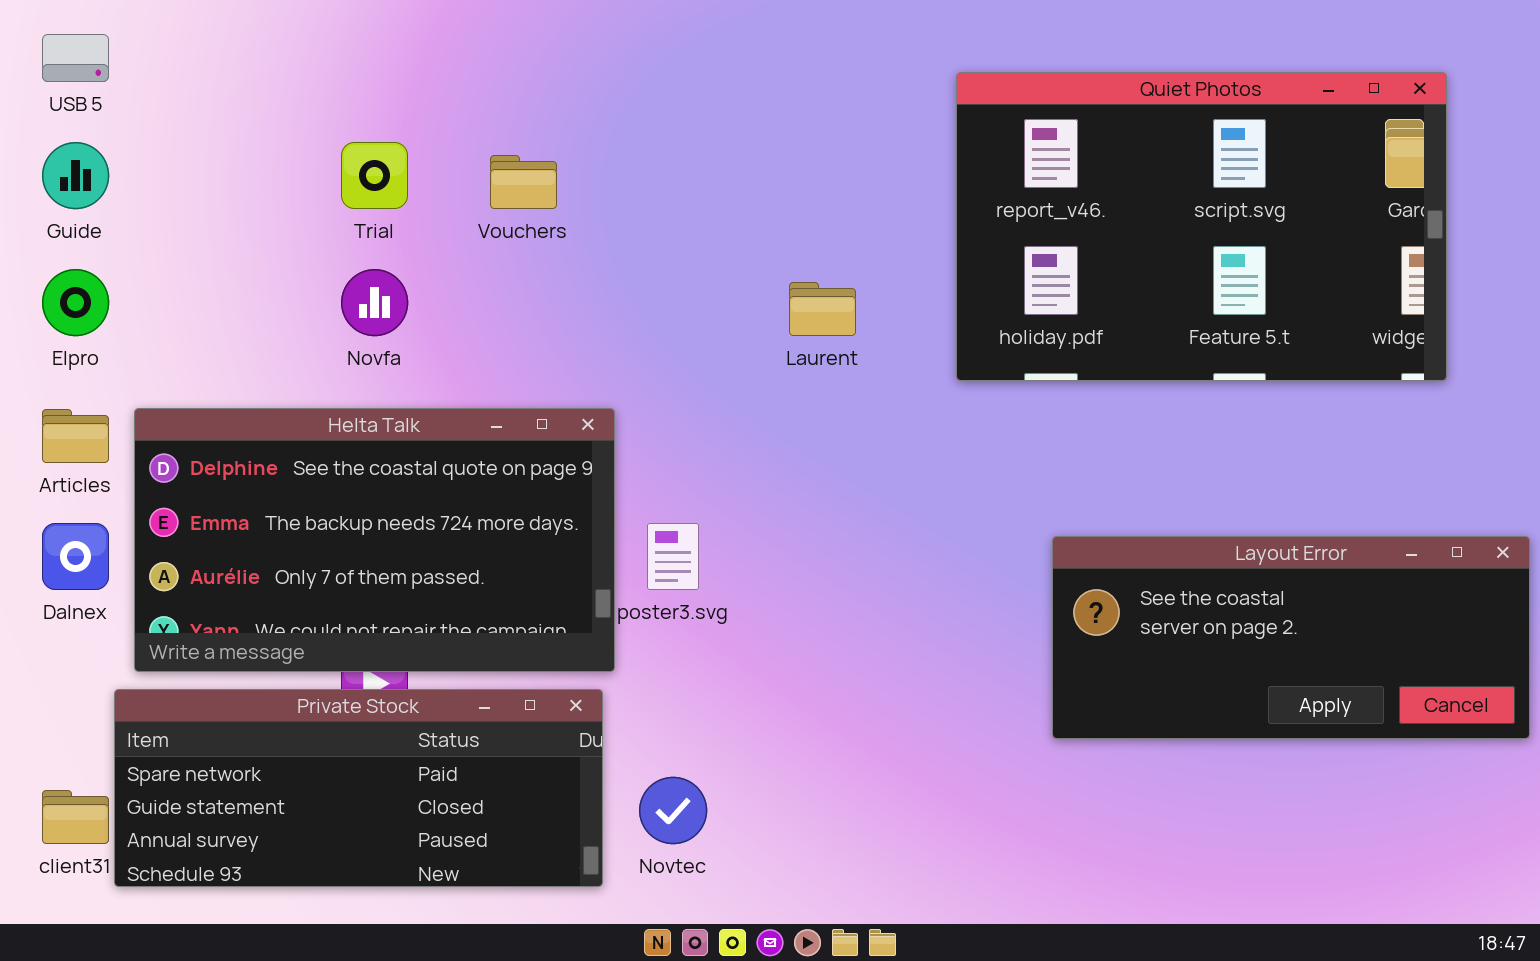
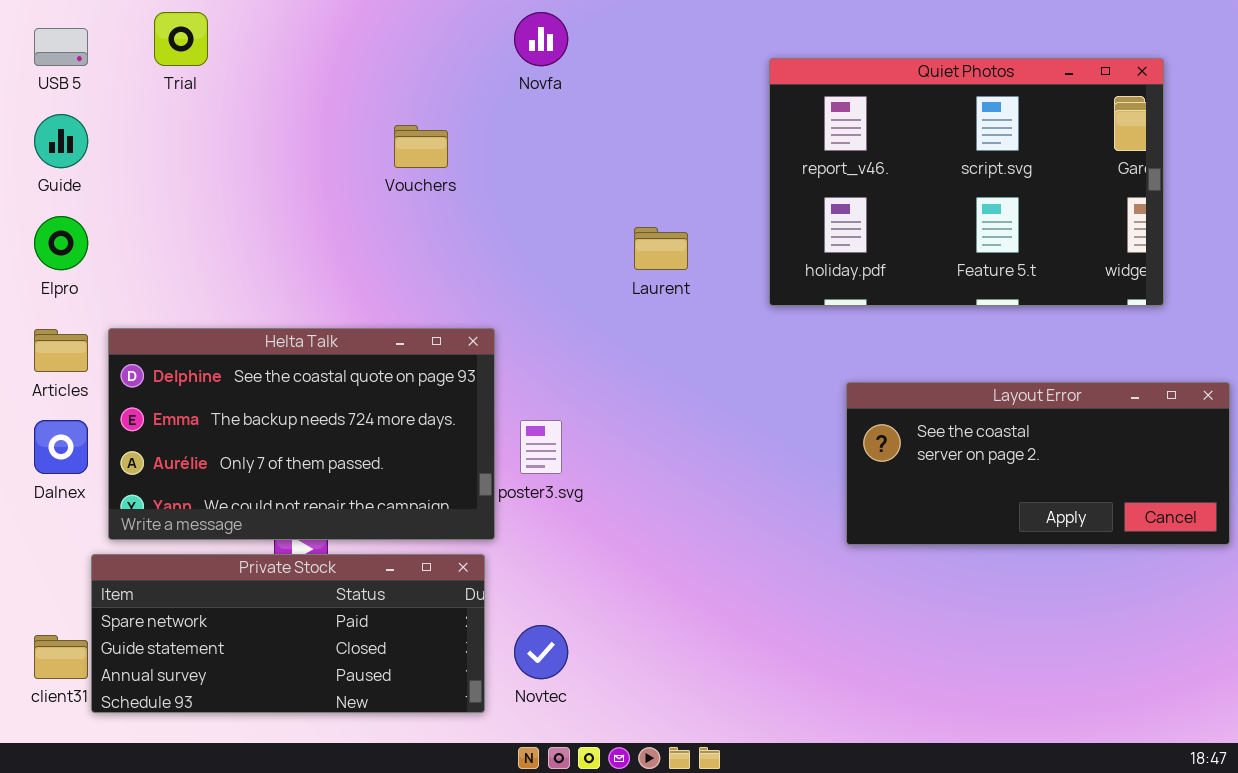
Trial: [341,142,408,209] -> [154,12,208,66], moved
Novfa: [341,269,408,336] -> [514,12,568,66], moved
Layout Error: [1052,536,1530,739] -> [846,382,1230,545], moved

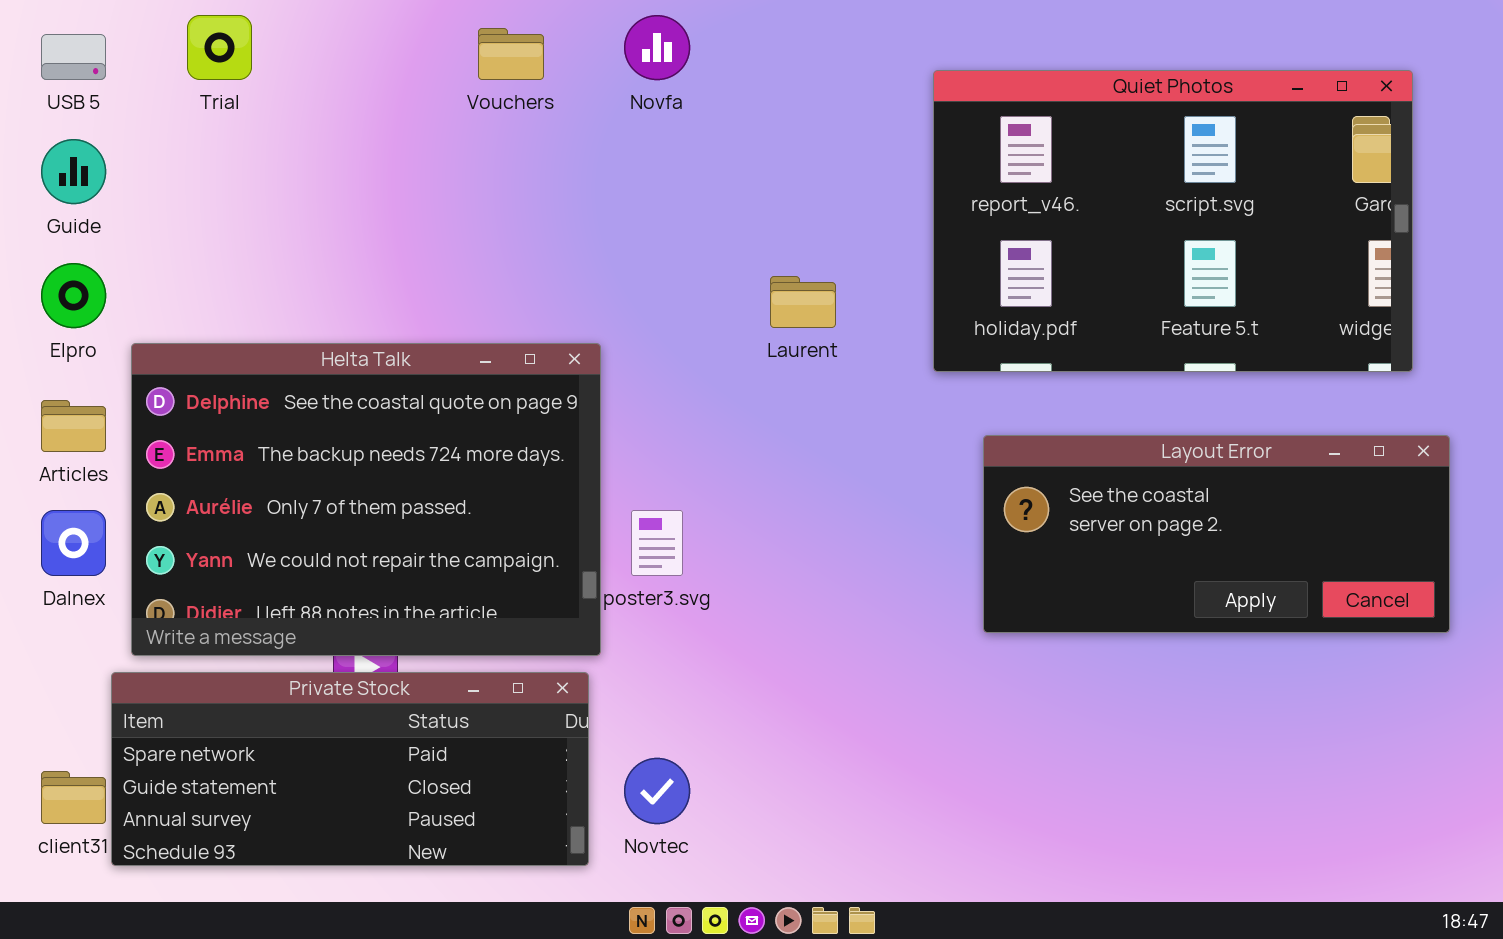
Vouchers: [394,125,448,168] -> [478,28,544,80], moved
Helta Talk: [108,328,495,540] -> [131,343,601,656], resized
Layout Error: [846,382,1230,545] -> [983,435,1450,633], moved

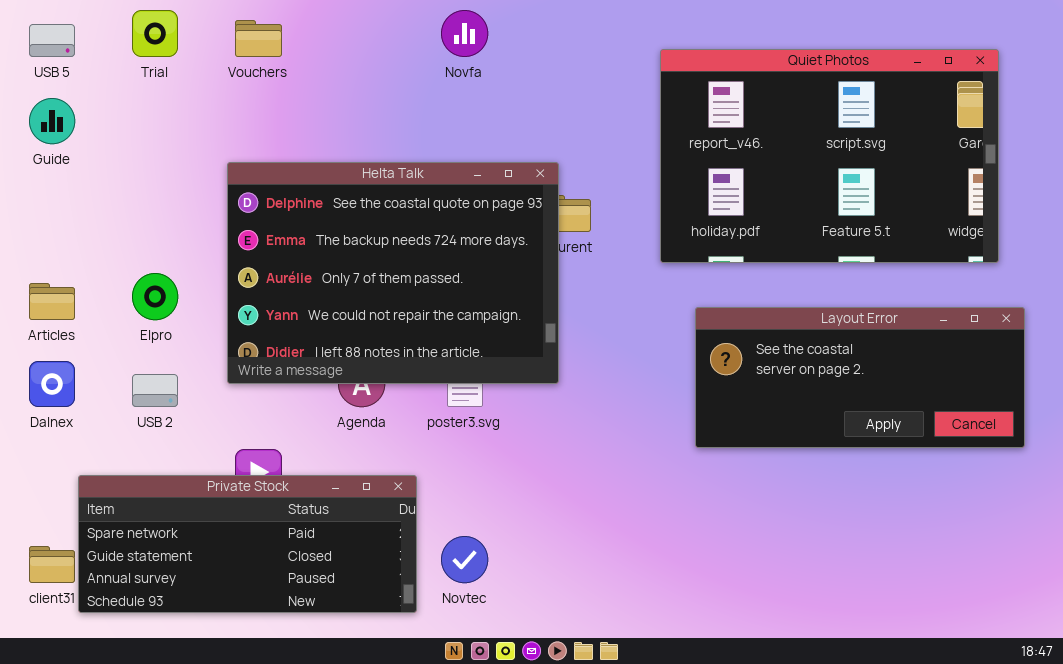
Vouchers: [478,28,544,80] -> [235,20,282,57], moved
Elpro: [41,263,106,328] -> [132,273,178,320], moved
Helta Talk: [131,343,601,656] -> [227,162,559,384], moved

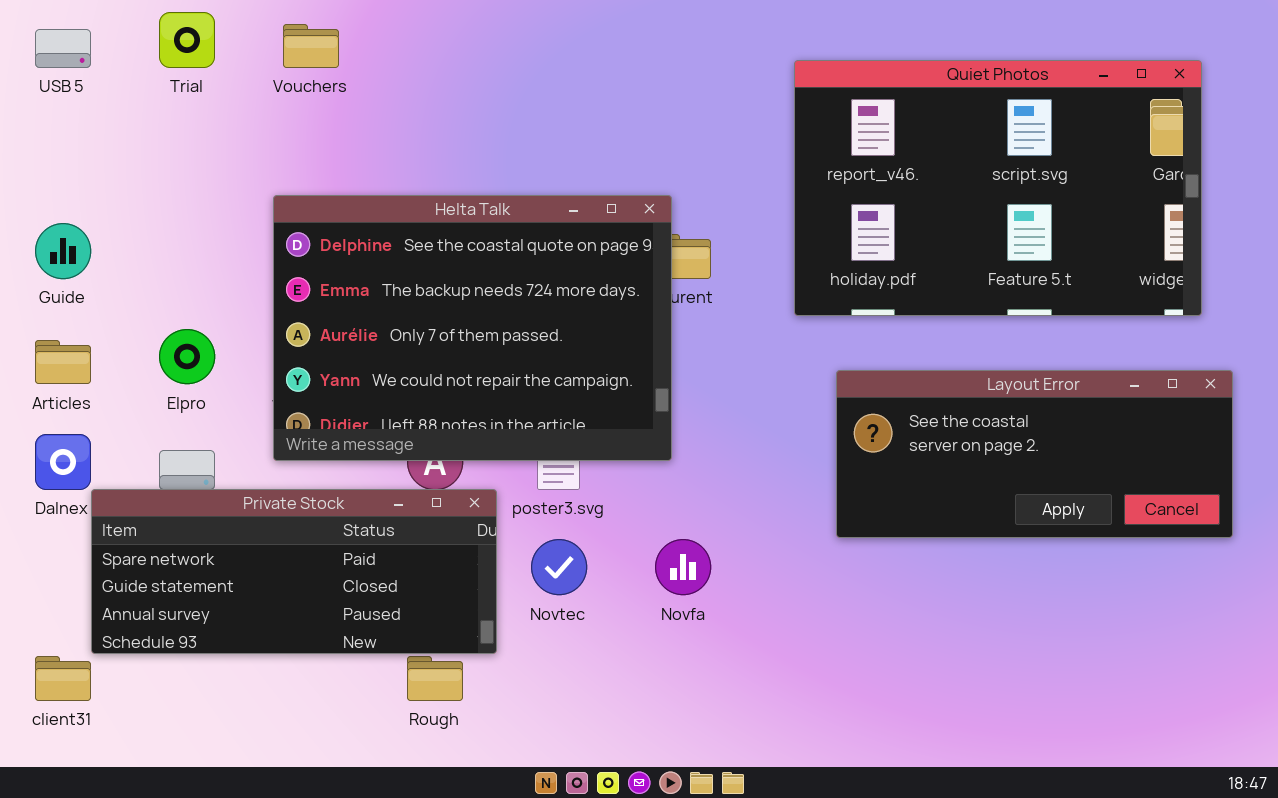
Novfa: [441,10,488,57] -> [655,539,711,595], moved
Guide: [29,98,75,144] -> [35,223,91,279], moved
Private Stock: [78,475,417,613] -> [91,489,497,654], moved
Novtec: [441,536,488,583] -> [531,539,587,595], moved

